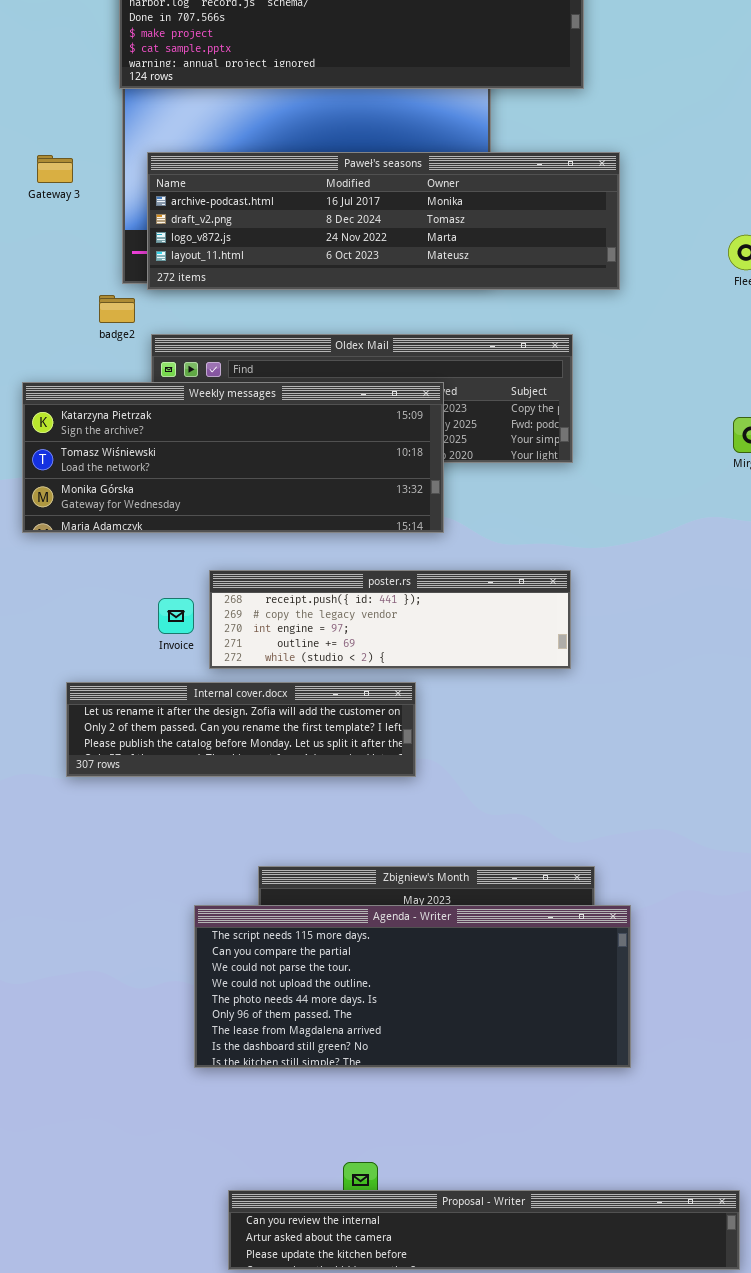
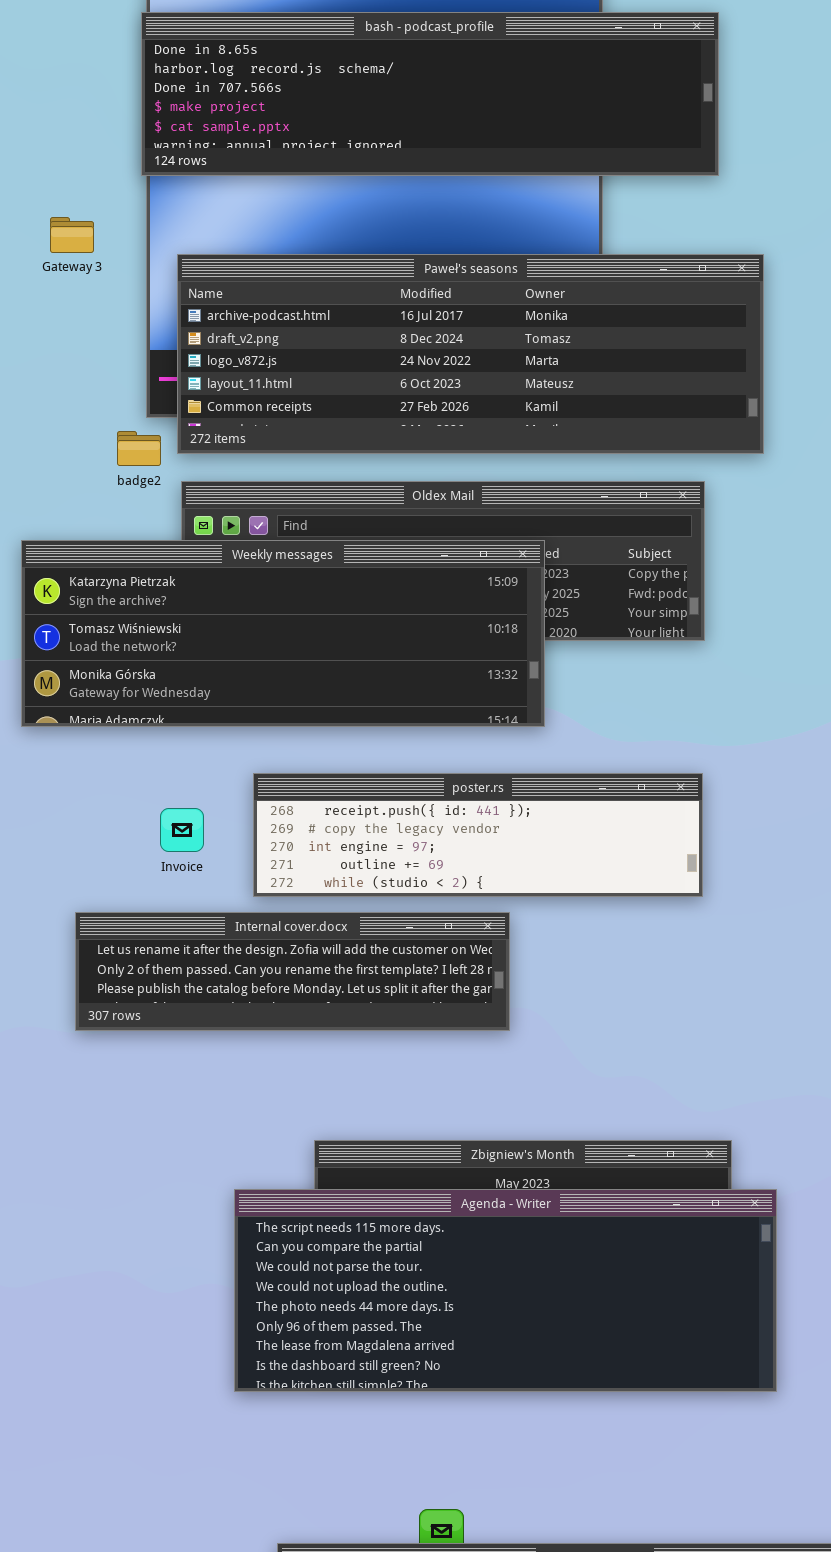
Paweł's seasons: [147,152,620,290] -> [177,254,764,454], resized
Gateway 3: [37,155,73,183] -> [50,217,94,253], moved
Invoice: [158,598,194,634] -> [160,808,204,852], moved

